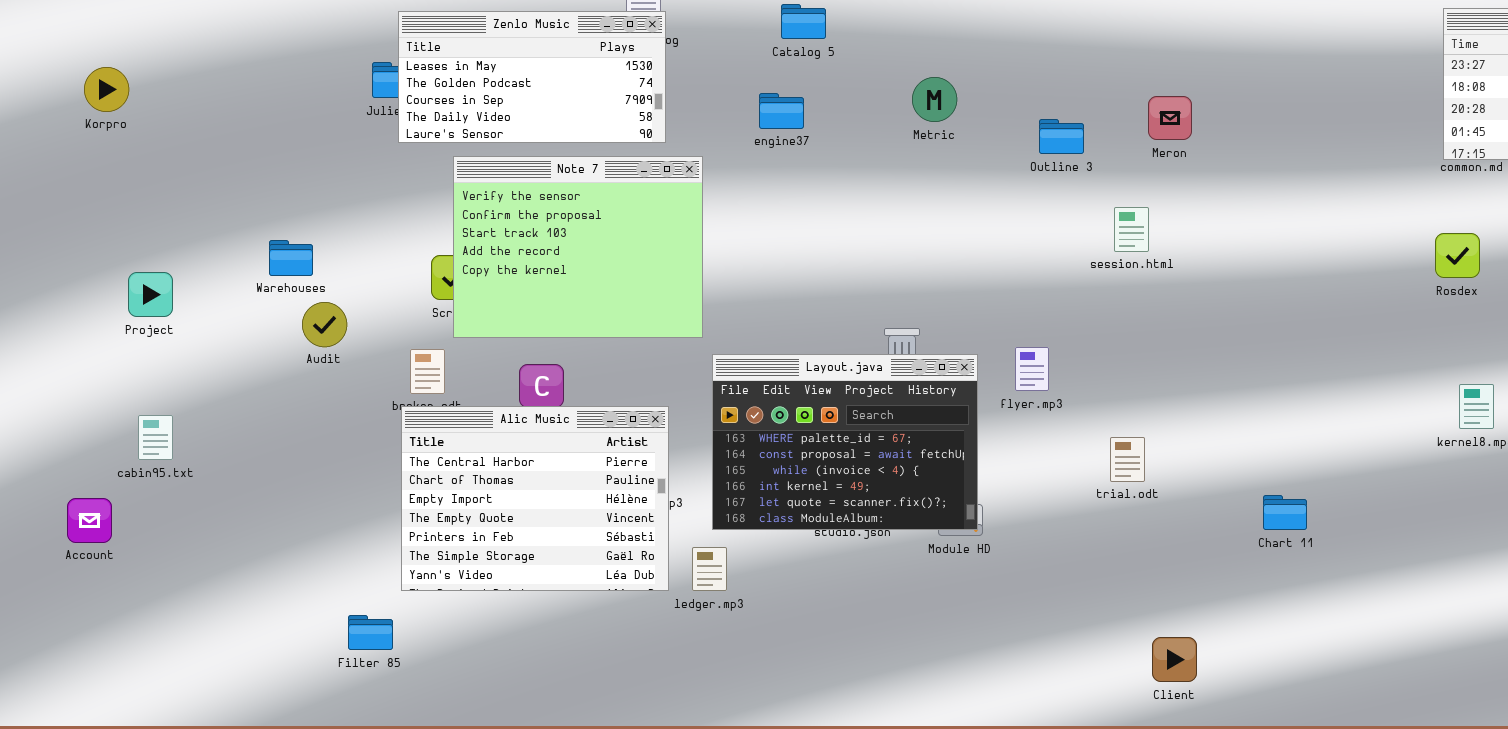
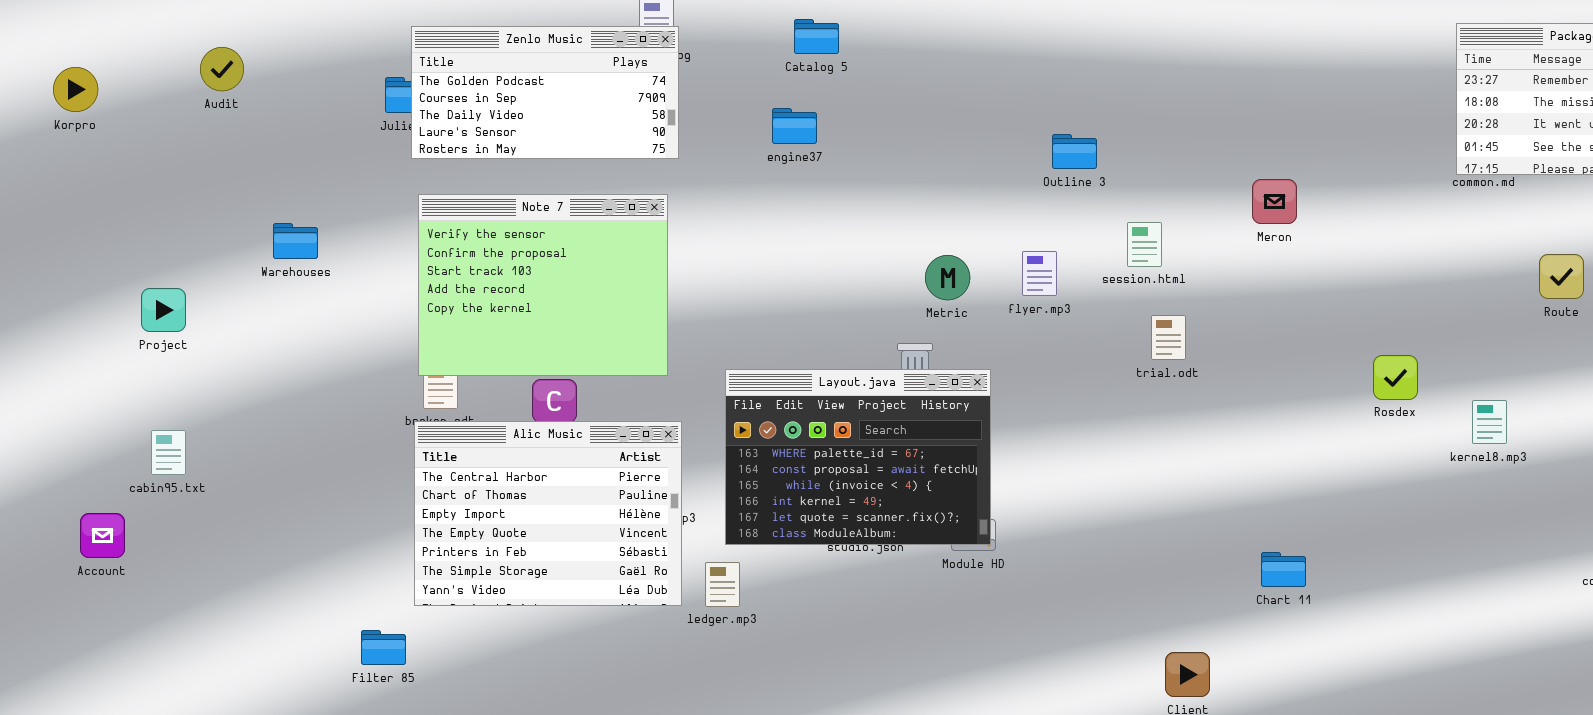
Zenlo Music: [398,11,666,143] -> [411,26,679,159], scrolled down 1 row
Korpro: [84,67,129,112] -> [53,67,98,112], moved
Metric: [912,77,957,122] -> [925,255,970,300], moved
Meron: [1148,96,1192,140] -> [1252,179,1297,224], moved
Note 7: [453,156,703,338] -> [418,194,668,376], moved
Rosdex: [1435,233,1480,278] -> [1373,355,1418,400], moved
Warehouses: [269,240,313,276] -> [273,223,318,259], moved
Audit: [302,302,347,347] -> [200,47,244,91], moved
flyer.mp3: [1015,347,1049,391] -> [1022,251,1057,296], moved
trial.odt: [1110,437,1145,482] -> [1151,315,1186,360], moved
Chart 11: [1263,495,1307,530] -> [1261,552,1306,587], moved

